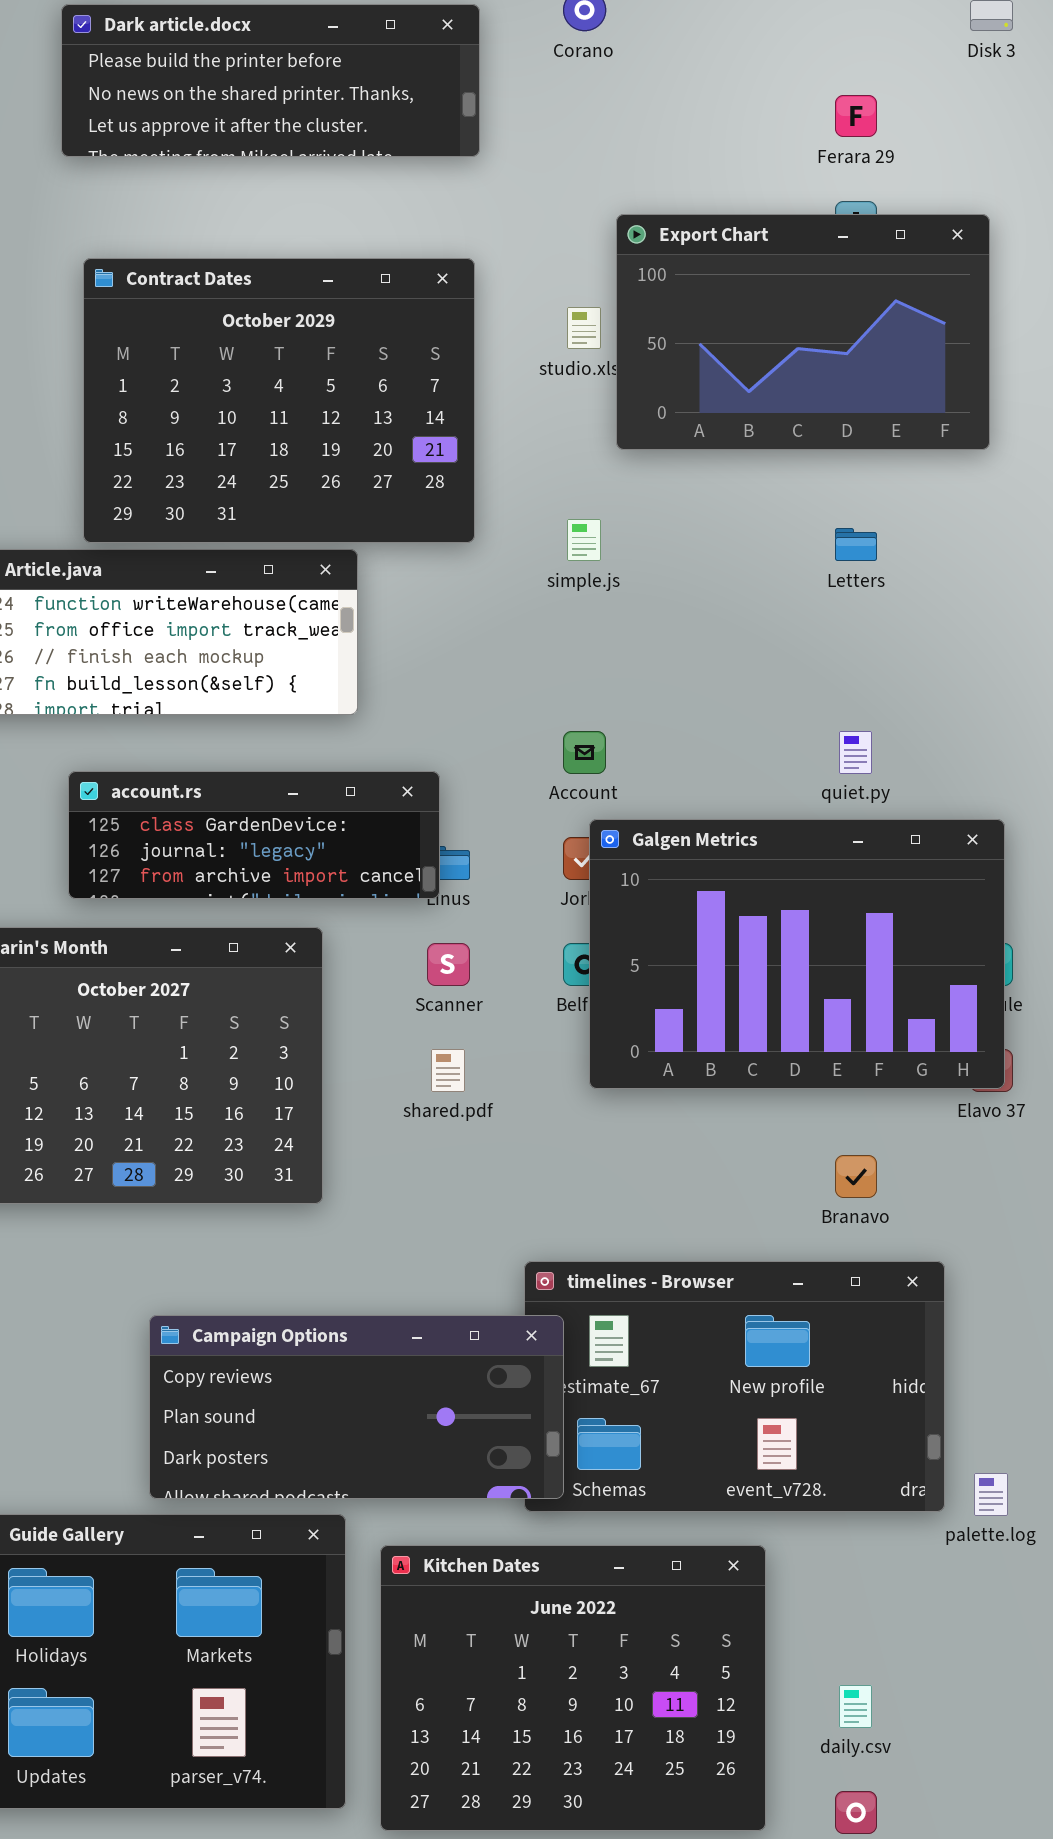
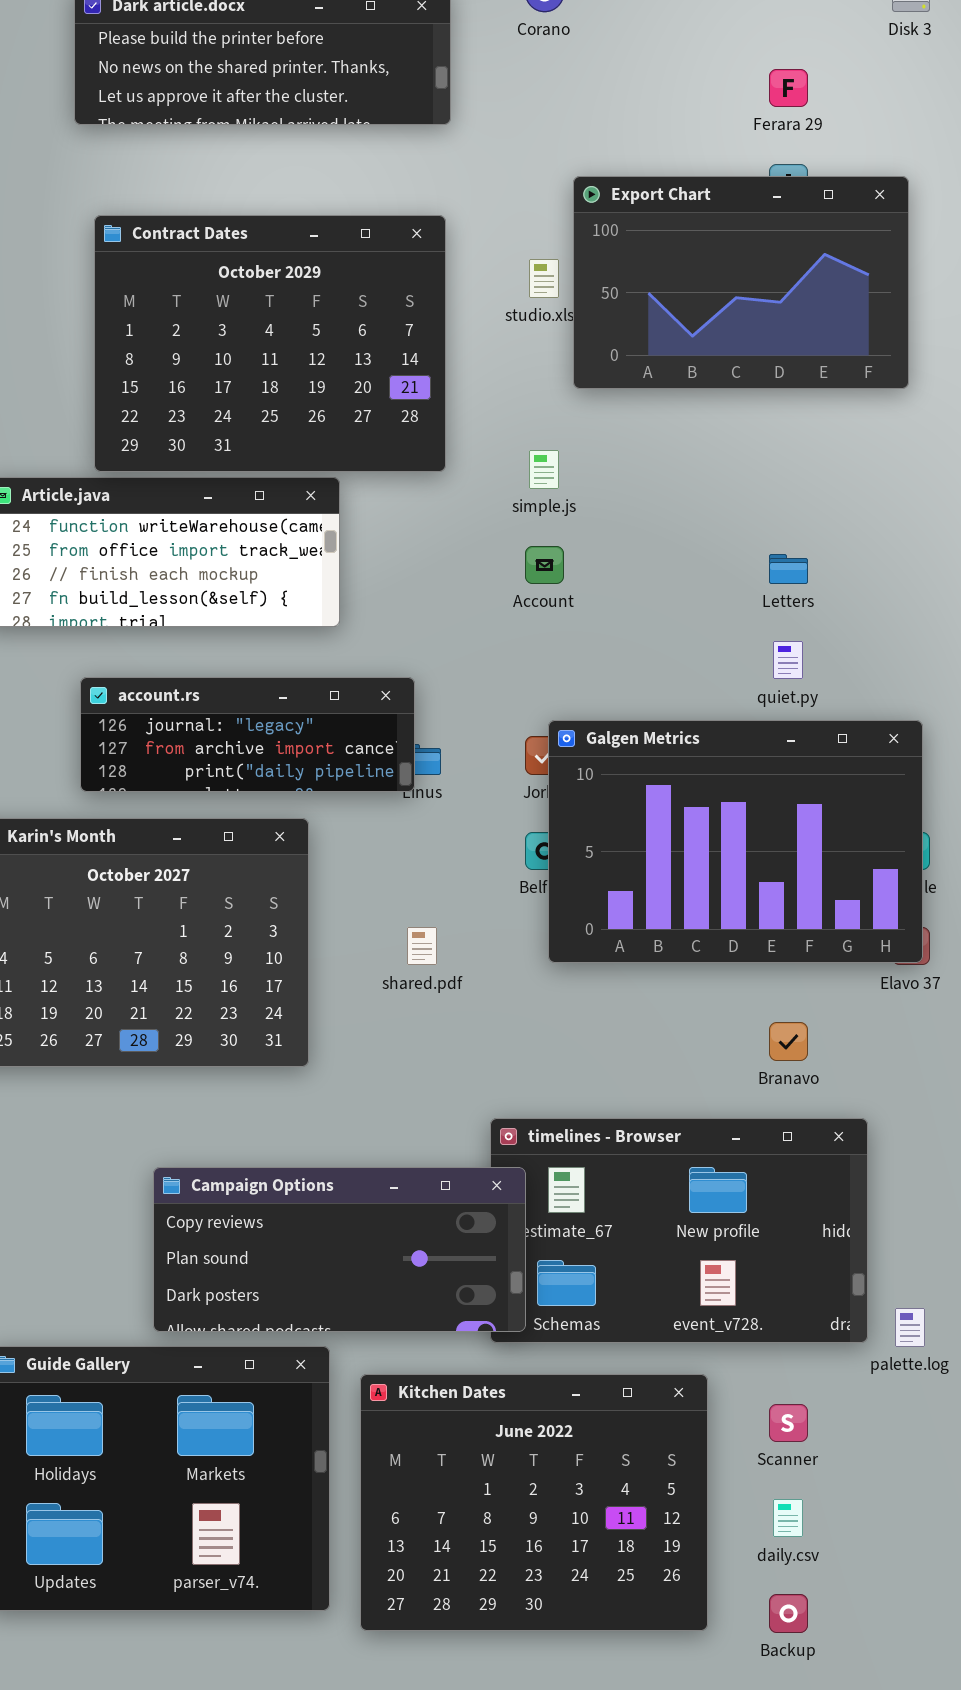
Letters: [835,528,877,561] -> [769,554,808,584], moved
Account: [563,731,606,774] -> [525,546,564,584], moved
account.rs: [68,771,440,899] -> [80,677,415,792], scrolled down 1 row
Scanner: [427,943,470,986] -> [769,1404,808,1442], moved

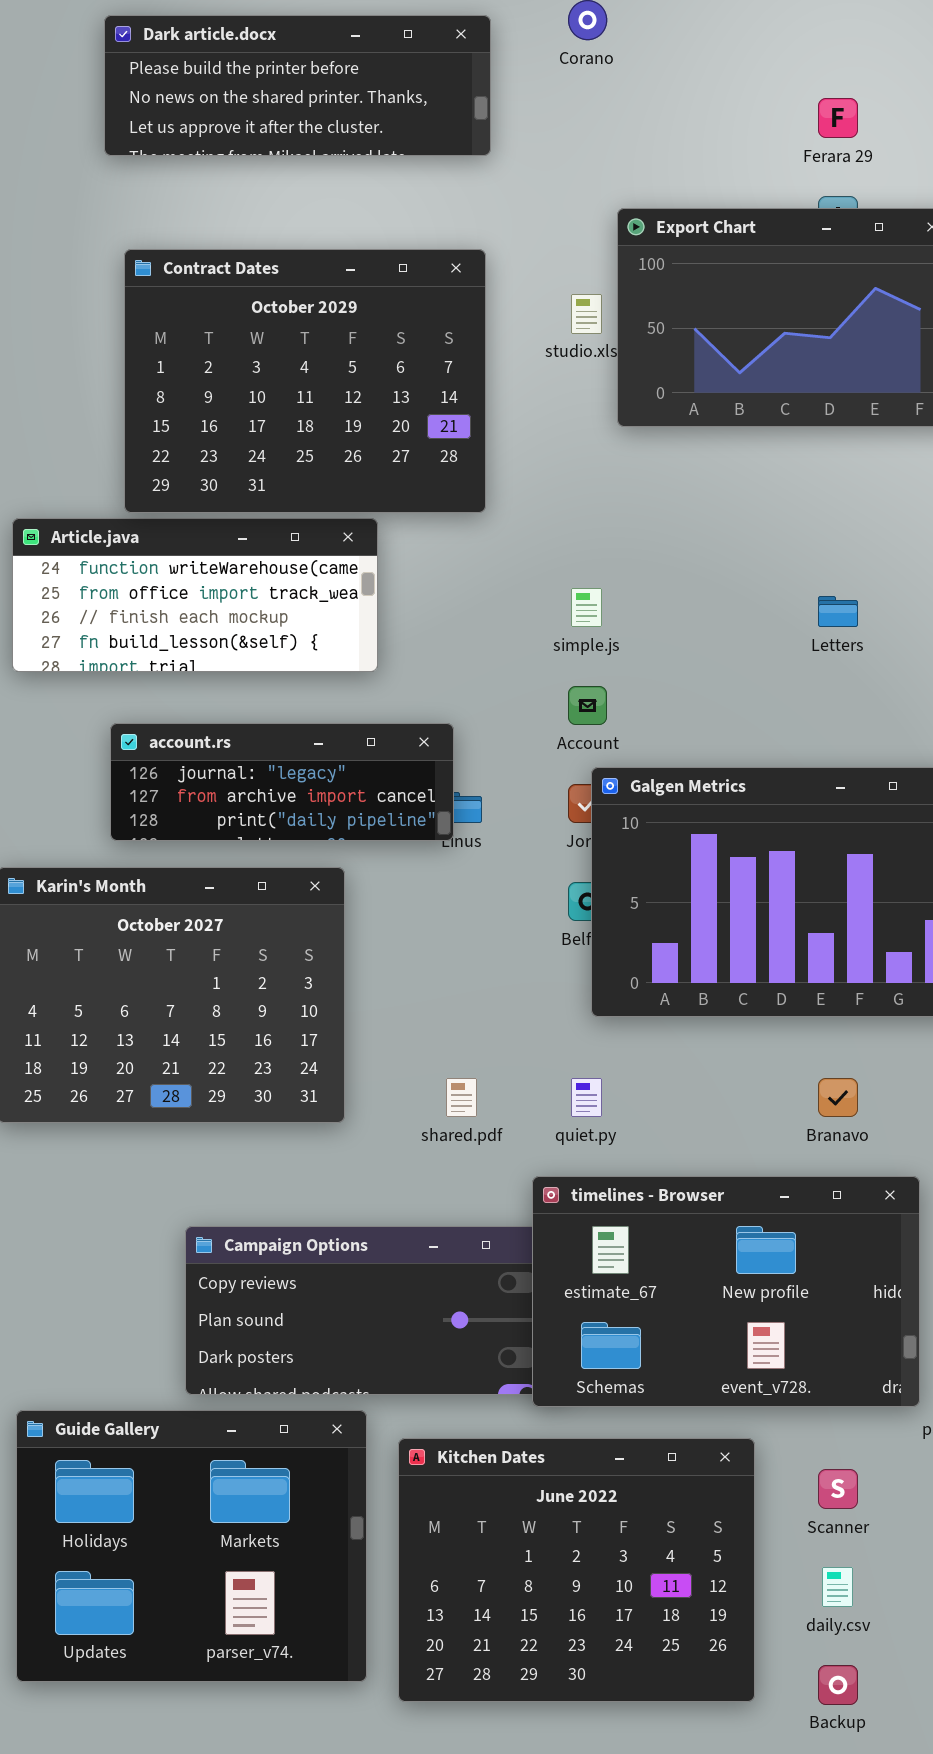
simple.js: [529,450,559,489] -> [571,588,602,627], moved
Account: [525,546,564,584] -> [568,686,607,725], moved
quiet.py: [773,641,803,679] -> [571,1078,602,1117], moved
shared.pdf: [407,927,437,965] -> [446,1078,477,1117], moved
timelines - Browser: [490,1118,868,1343] -> [532,1176,920,1407], raised

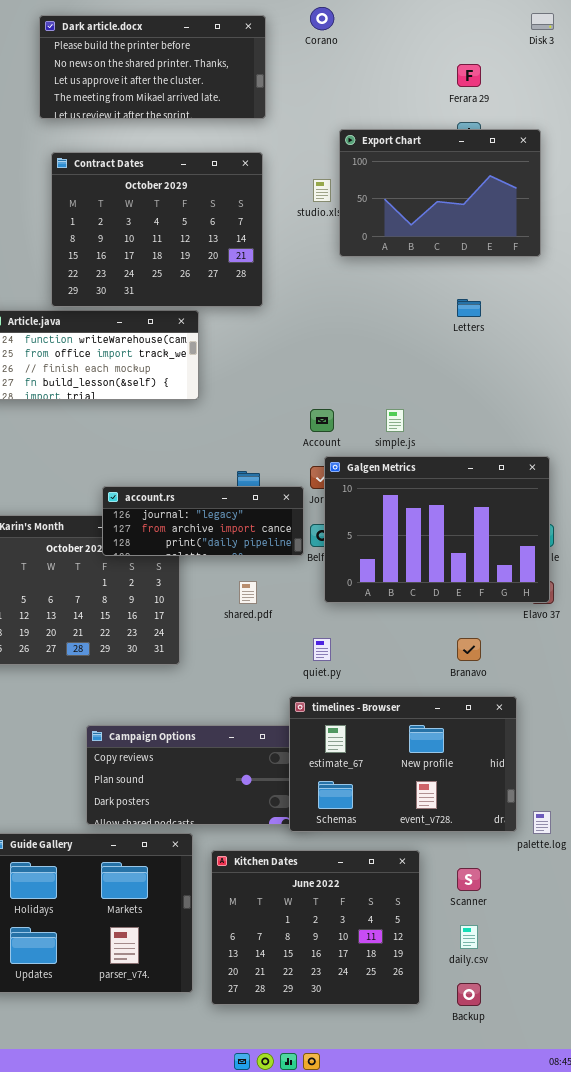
Dark article.docx: [104,15,491,156] -> [39,15,266,119], resized
simple.js: [571,588,602,627] -> [386,409,404,432], moved
Letters: [818,596,858,627] -> [457,299,481,317], moved
account.rs: [110,723,454,841] -> [102,486,304,556], moved
shared.pdf: [446,1078,477,1117] -> [239,581,257,604], moved

